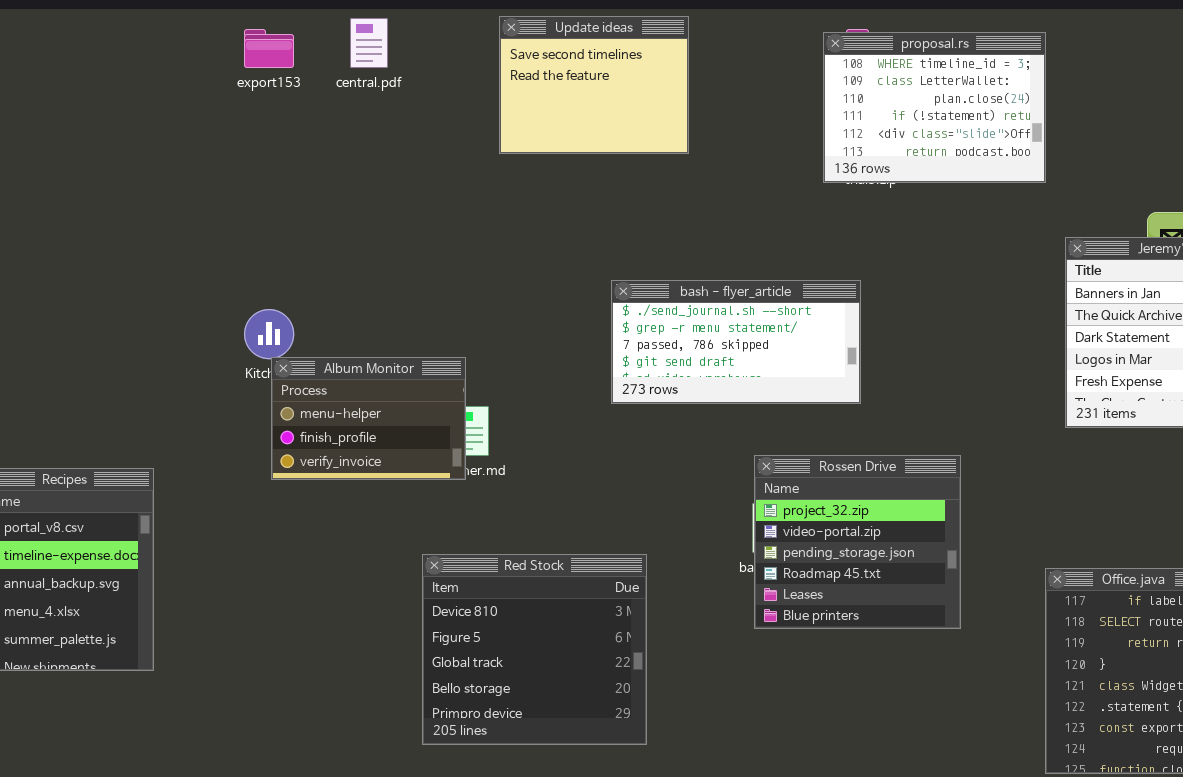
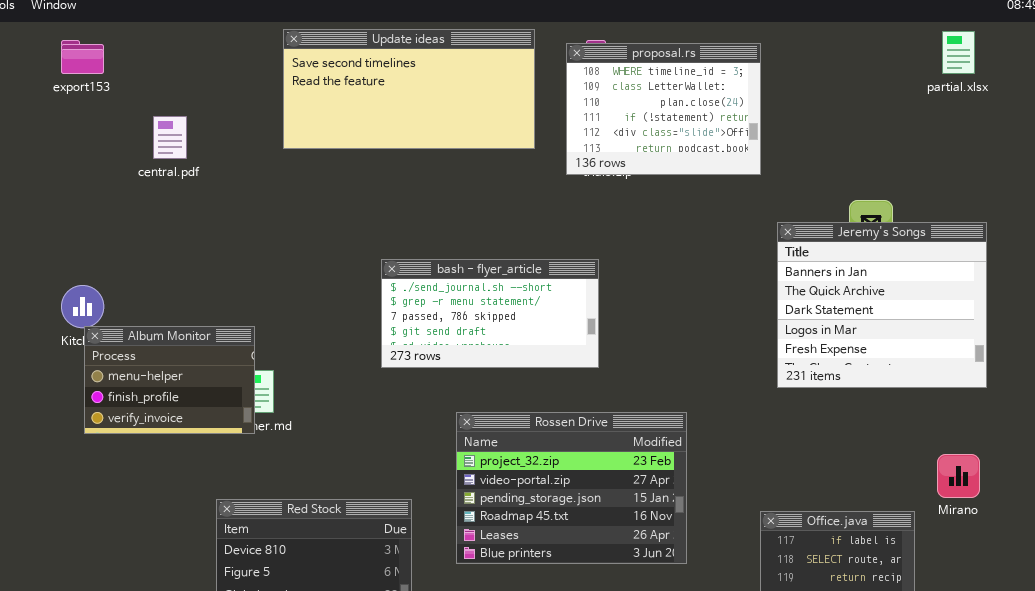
Update ideas: [499,16,689,154] -> [283,29,535,149], resized
central.pdf: [350,18,388,68] -> [153,116,187,159], moved
Rossen Drive: [754,455,961,629] -> [456,412,687,564], resized

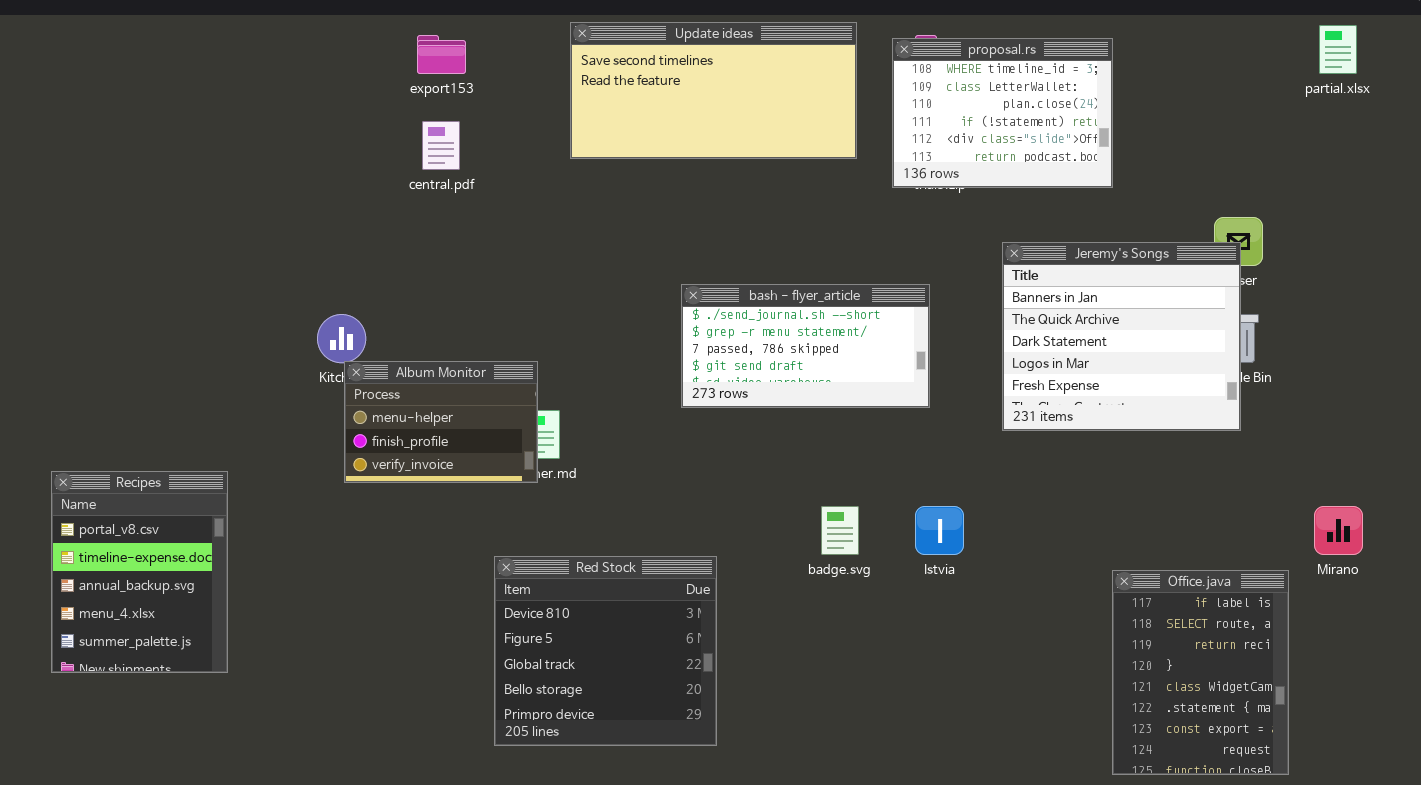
export153: [61,40,104,74] -> [417,35,466,74], moved
Jeremy's Songs: [777,222,987,388] -> [1002,242,1241,431], moved
Rossen Drive: [456,412,687,564] -> none, closed

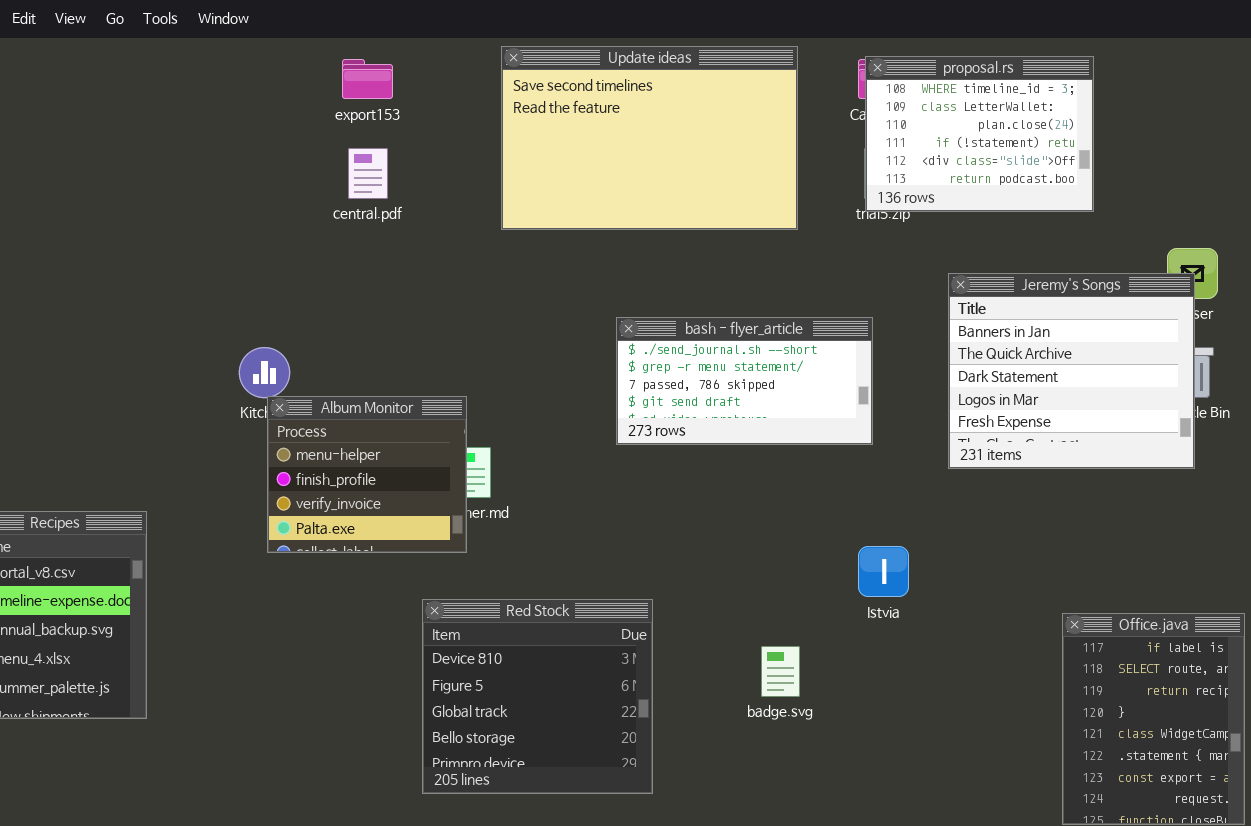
Update ideas: [570,22,857,159] -> [501,46,798,230], resized
proposal.rs: [892,38,1113,188] -> [865,56,1094,212], moved
Album Monitor: [344,361,538,483] -> [267,396,467,553], resized
badge.svg: [821,506,859,555] -> [761,646,800,697], moved

